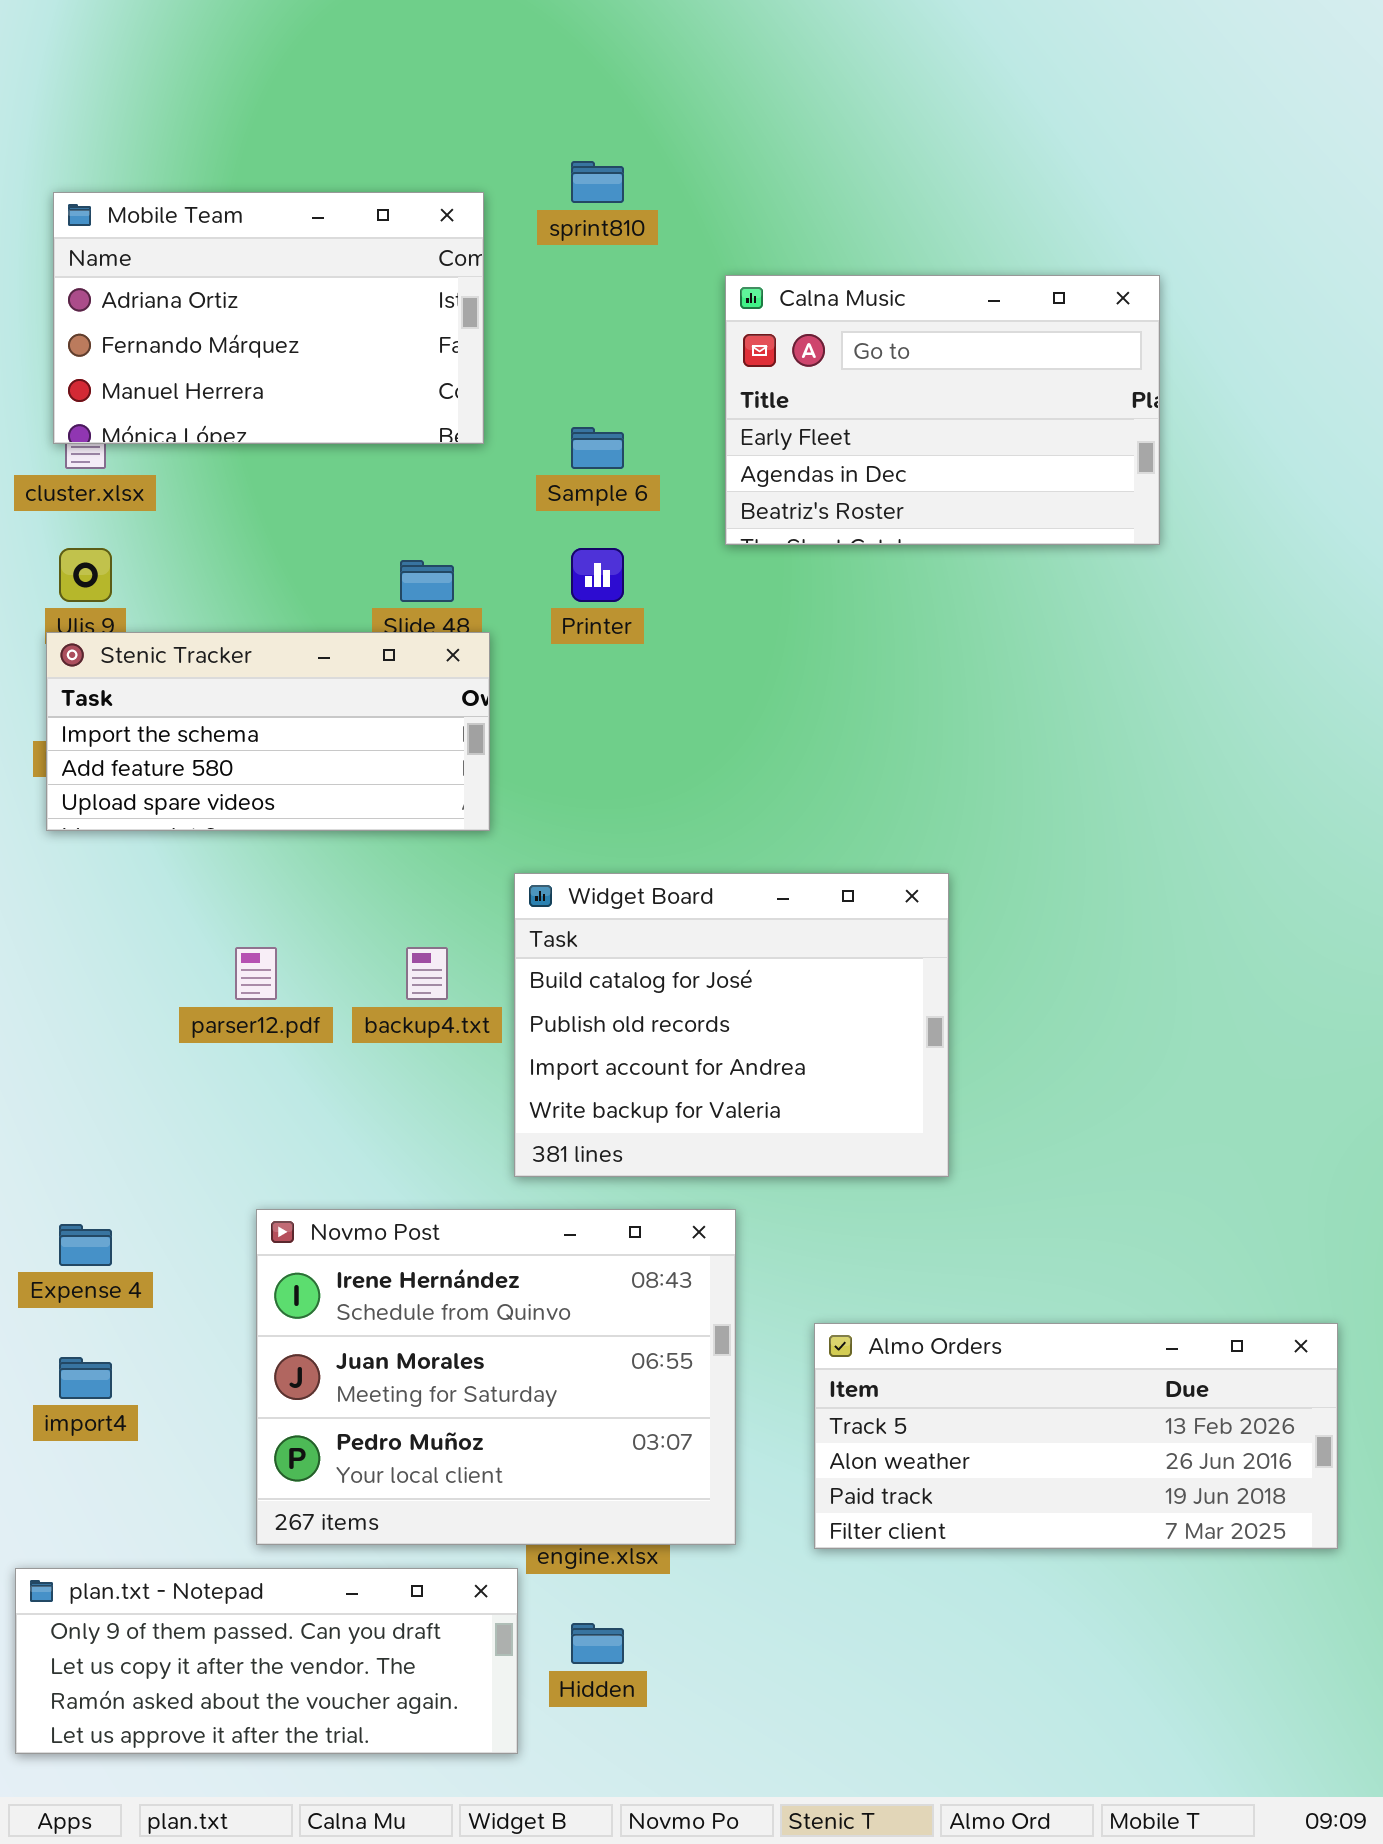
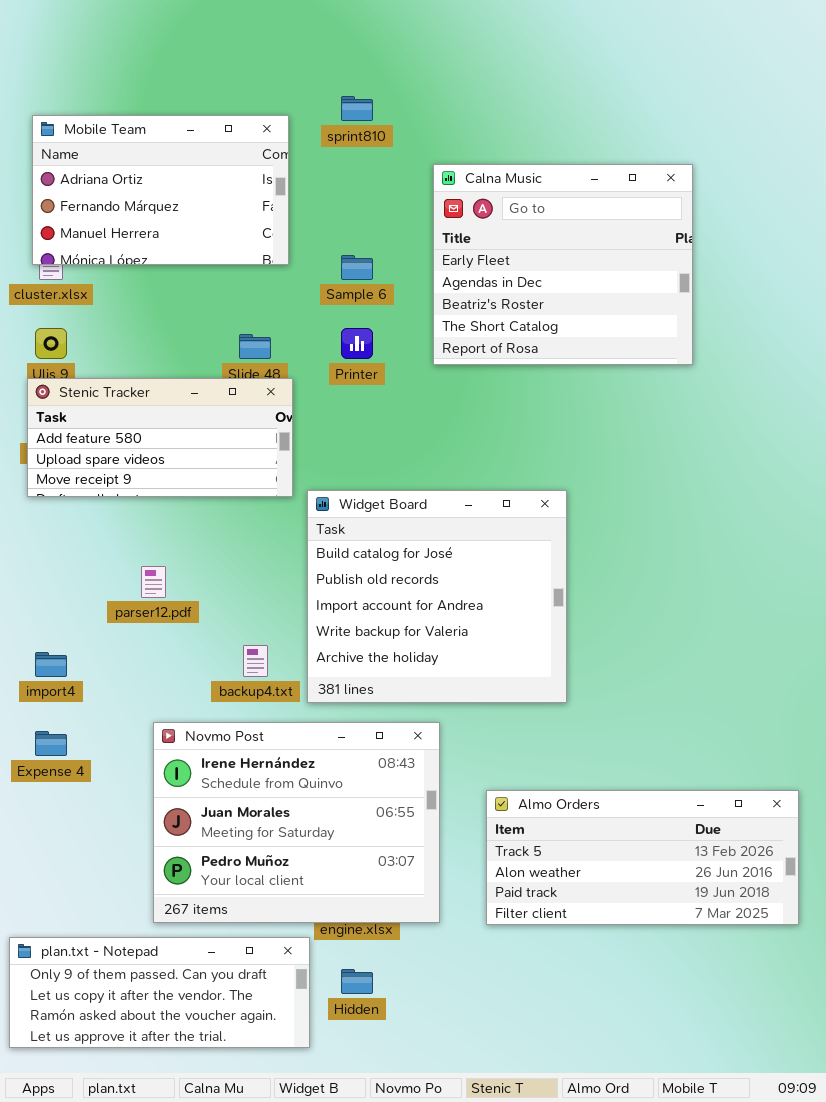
Calna Music: [725,275,1160,545] -> [433,164,693,365], resized
Stenic Tracker: [46,632,490,831] -> [27,378,293,497], scrolled down 1 row
Widget Board: [514,873,949,1177] -> [307,490,567,703], resized
backup4.txt: [406,947,448,1000] -> [243,645,268,677], moved
import4: [59,1357,112,1399] -> [35,652,67,677], moved

